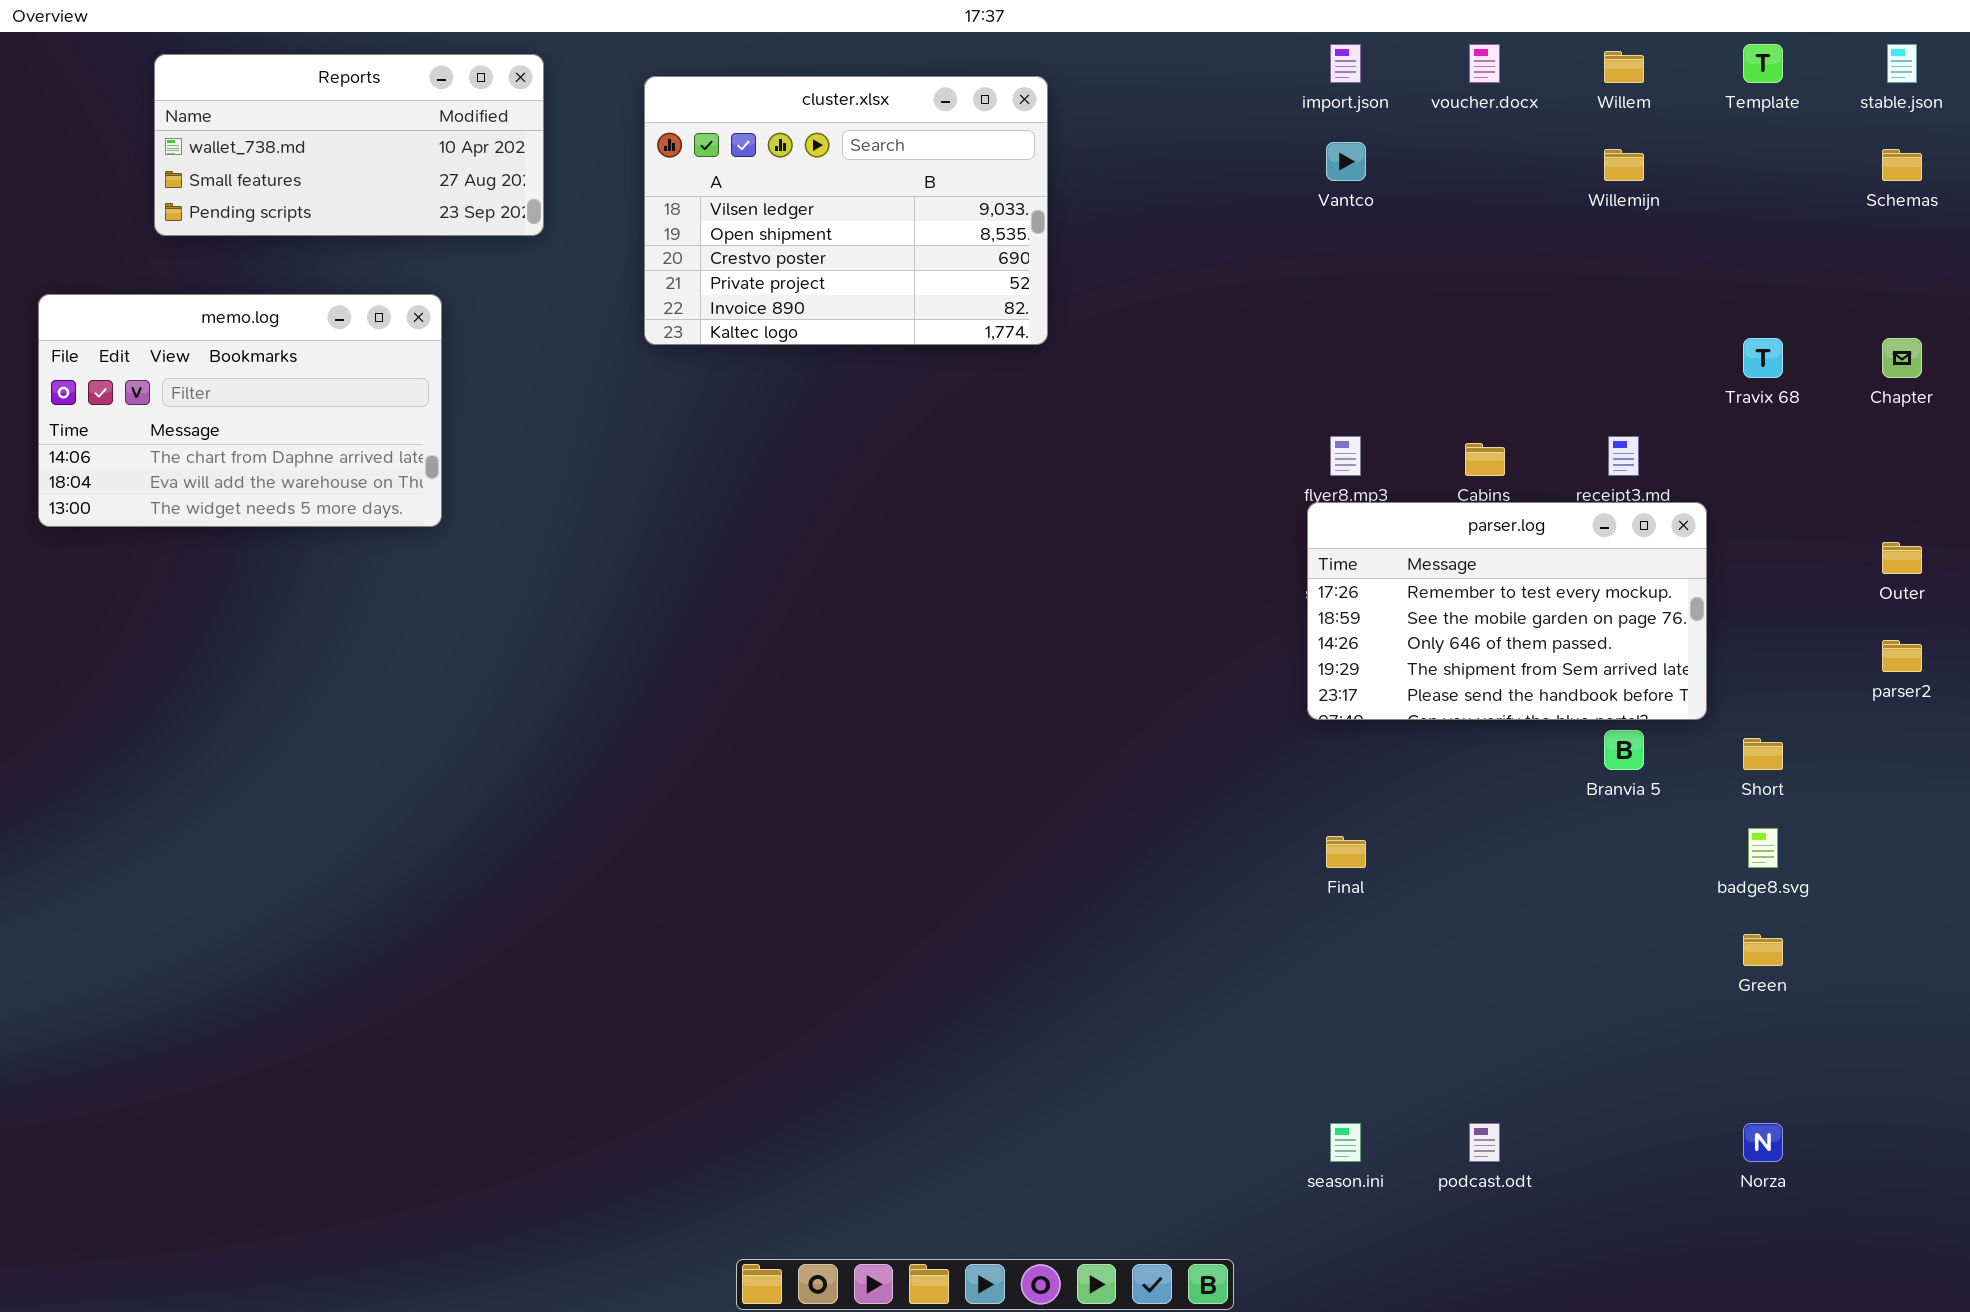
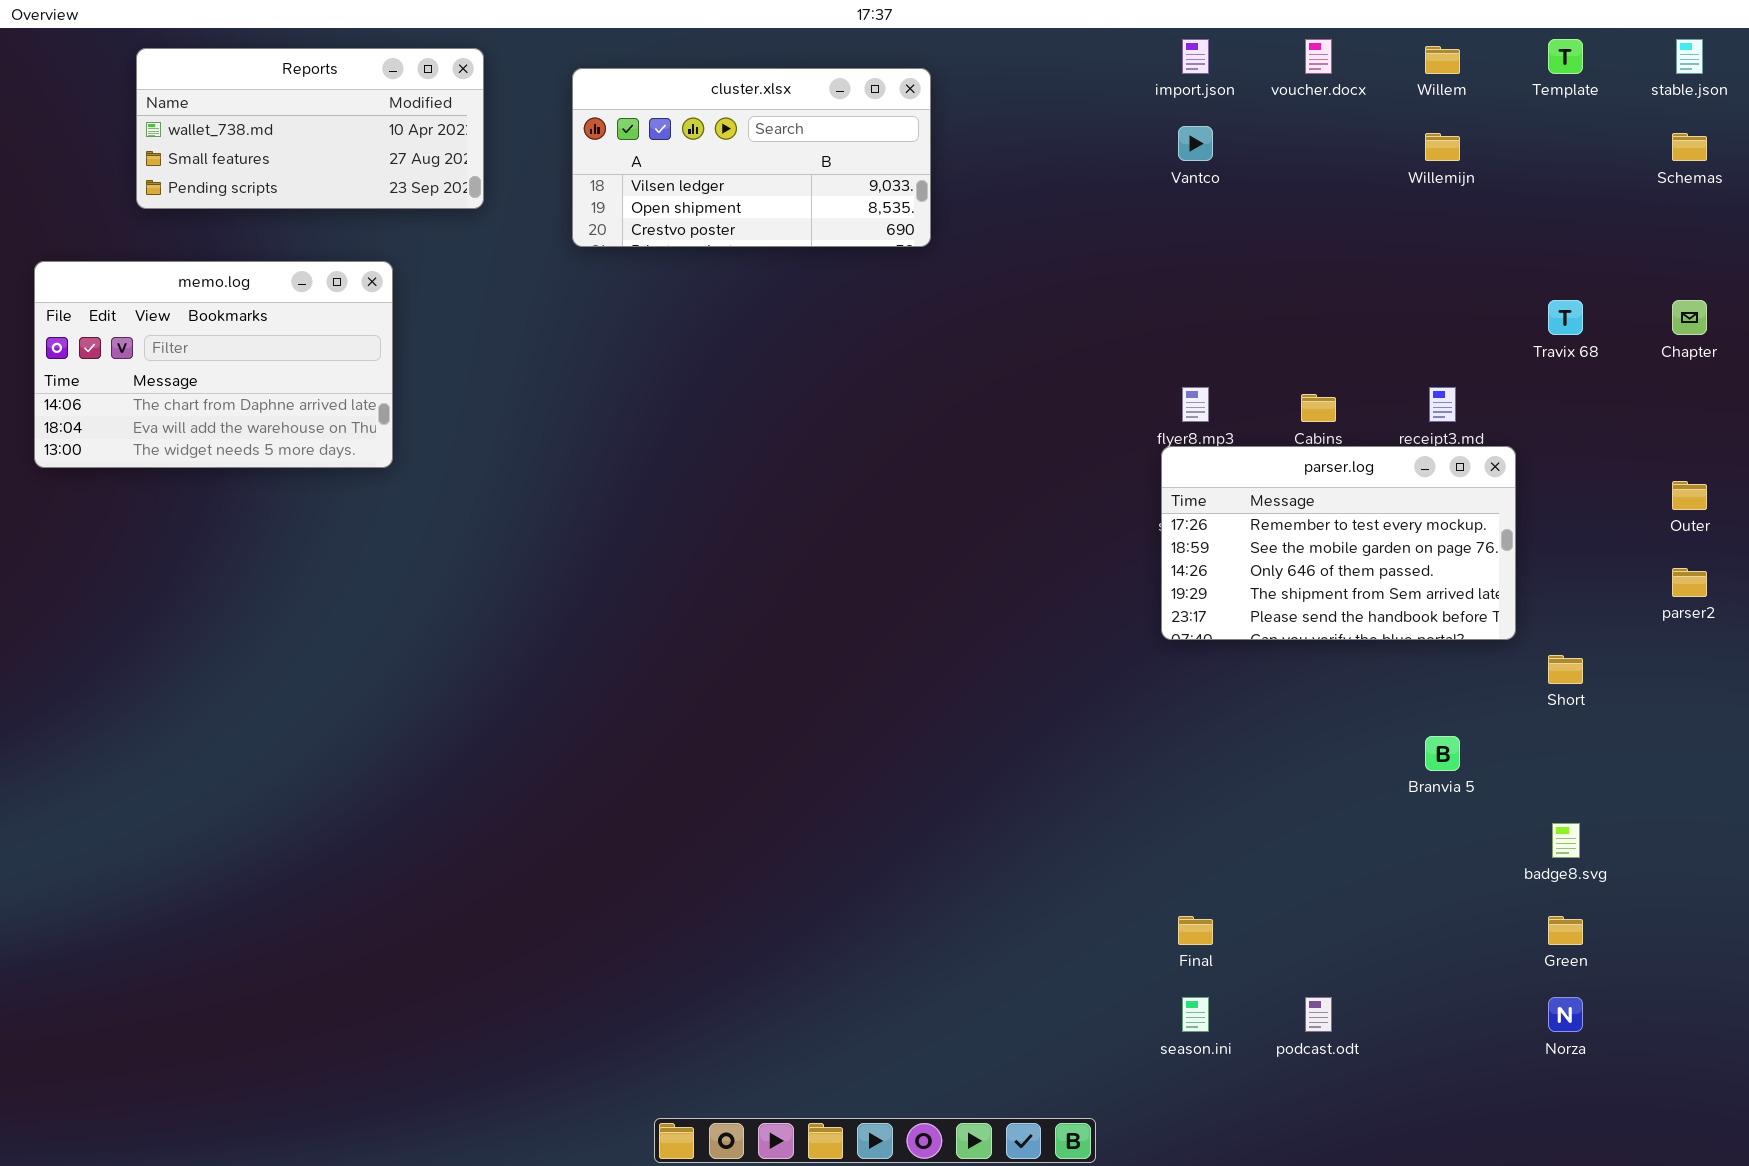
cluster.xlsx: [644,76,1048,345] -> [572,68,931,247], resized
Branvia 5: [1604,730,1644,770] -> [1425,736,1460,771], moved
badge8.svg: [1748,828,1778,868] -> [1552,823,1580,858], moved
Final: [1326,836,1366,868] -> [1178,916,1213,945], moved
Green: [1743,934,1783,966] -> [1548,916,1583,945], moved

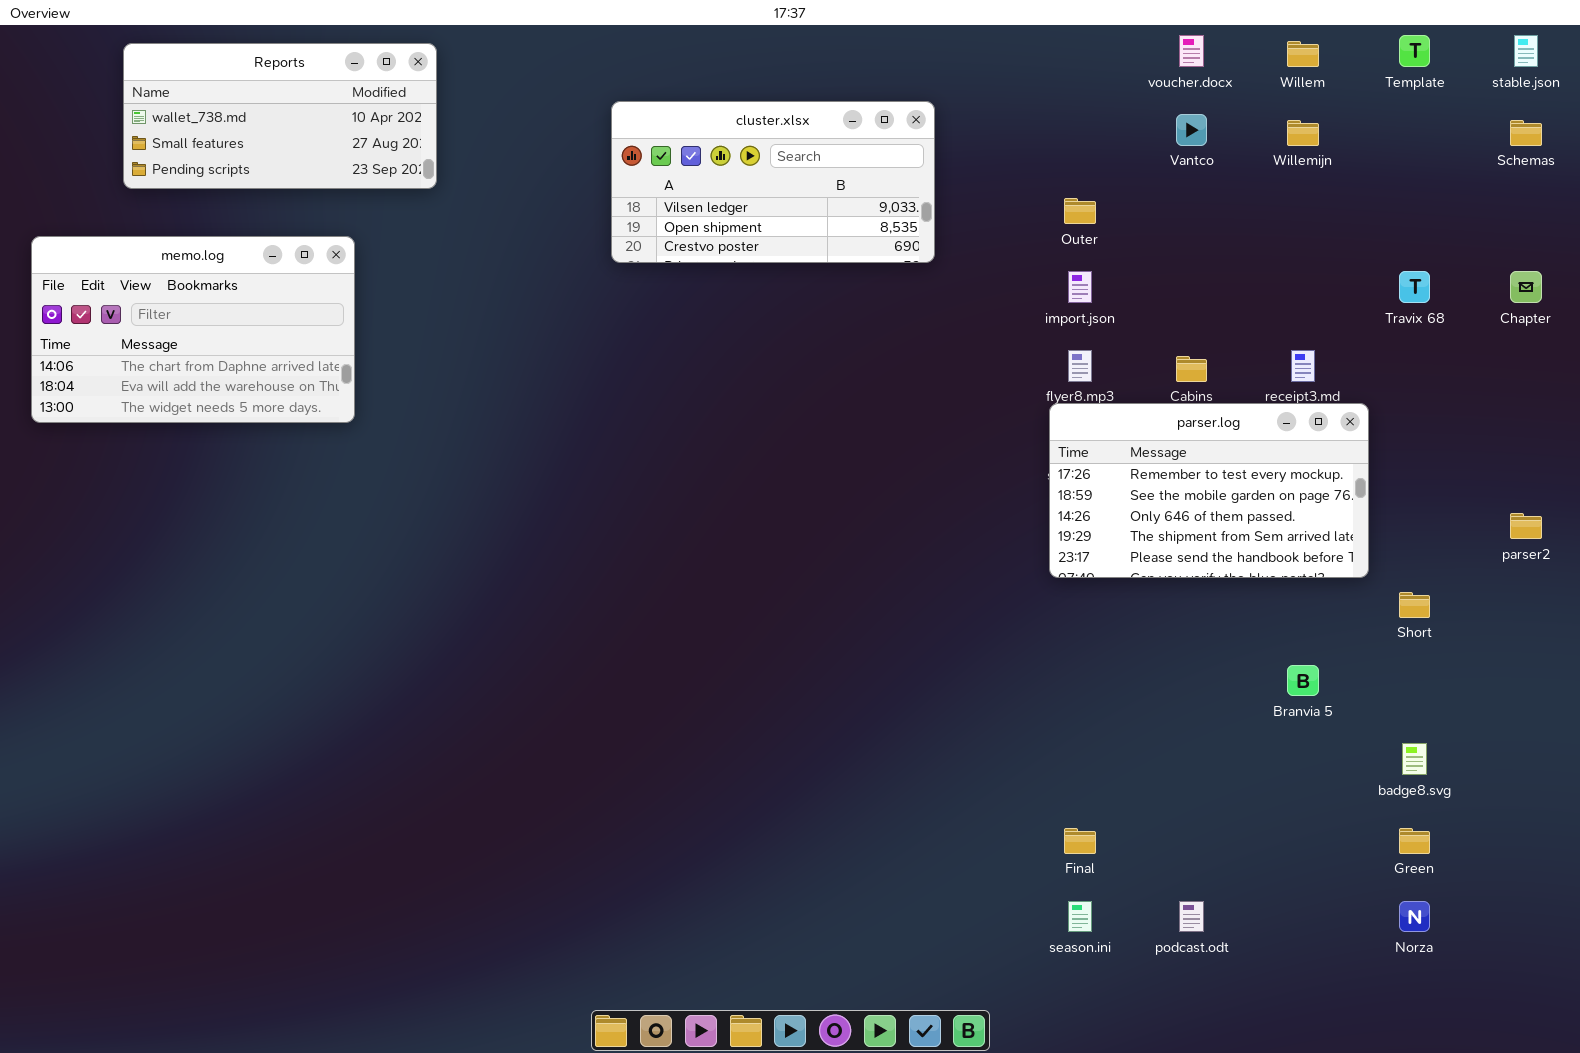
import.json: [1182,39,1209,74] -> [1068,271,1092,303], moved
cluster.xlsx: [572,68,931,247] -> [611,101,935,263], moved
Vantco: [1178,126,1213,161] -> [1176,114,1207,146], moved
Outer: [1672,481,1707,510] -> [1064,198,1096,224], moved

